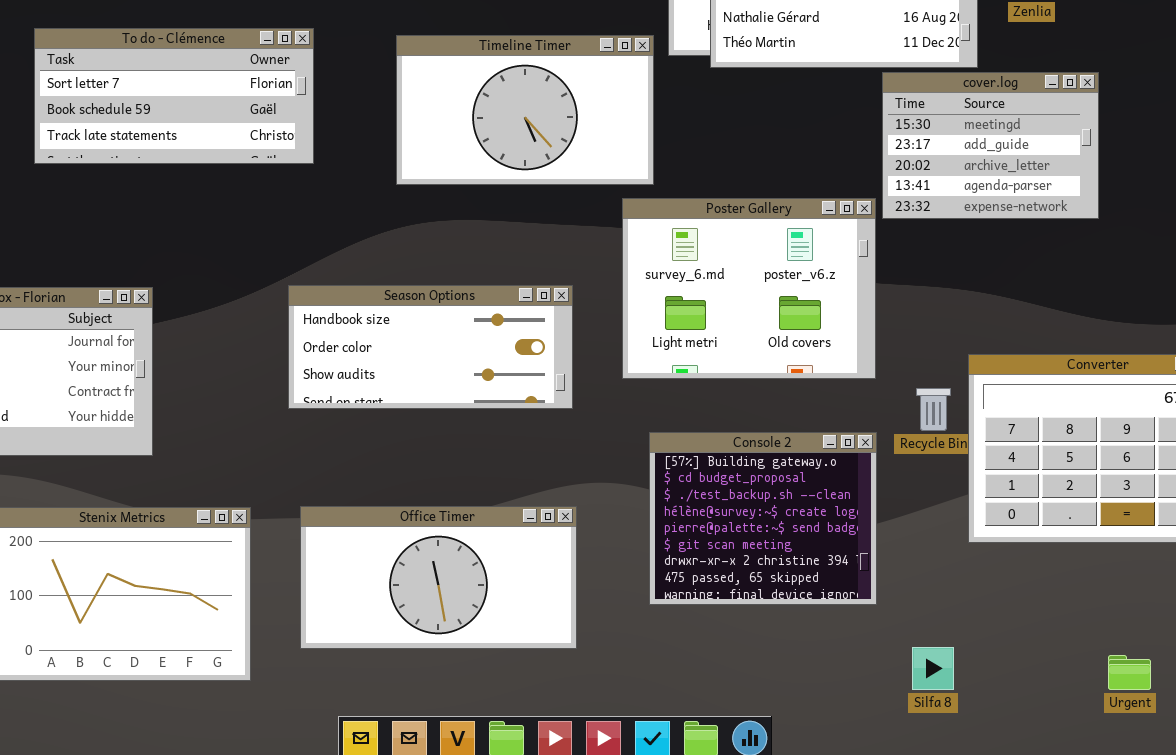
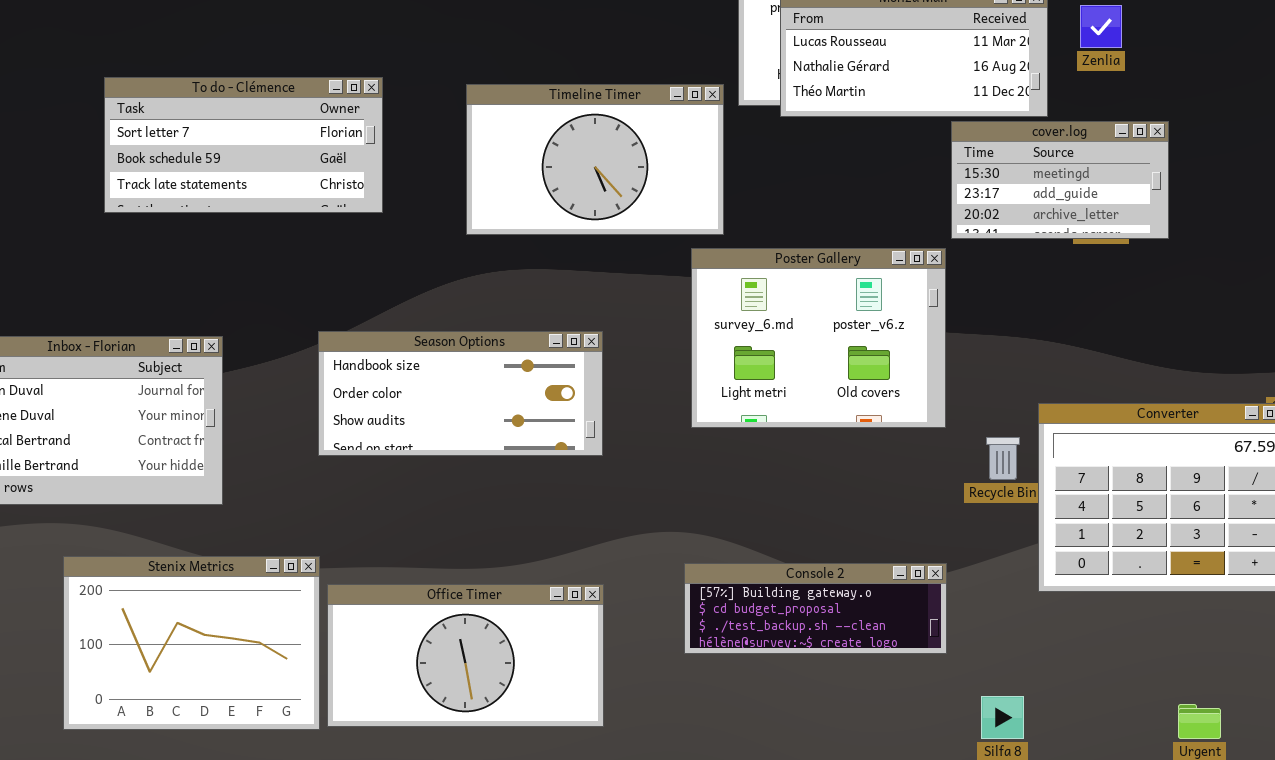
cover.log: [882,72,1099,219] -> [951,121,1169,239], resized
Season Options: [288,285,573,409] -> [318,331,603,456], moved
Console 2: [649,432,877,605] -> [684,563,947,654], resized
Office Timer: [300,506,577,649] -> [327,584,604,727], moved

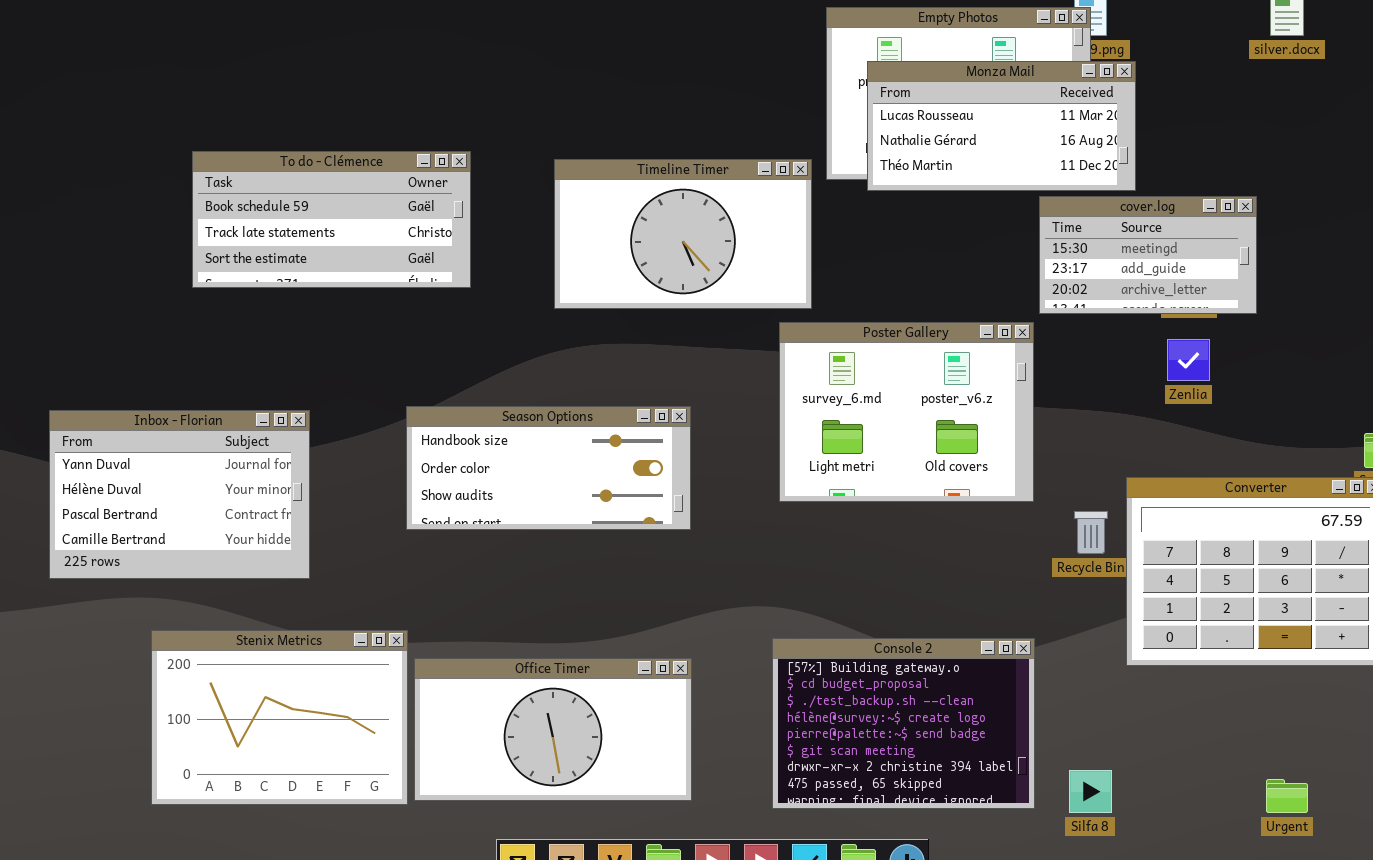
Zenlia: [1080,5,1122,48] -> [1167,339,1210,381], moved
To do - Clémence: [104,77,383,213] -> [192,151,471,288], scrolled down 1 row
Console 2: [684,563,947,654] -> [772,638,1035,809], resized

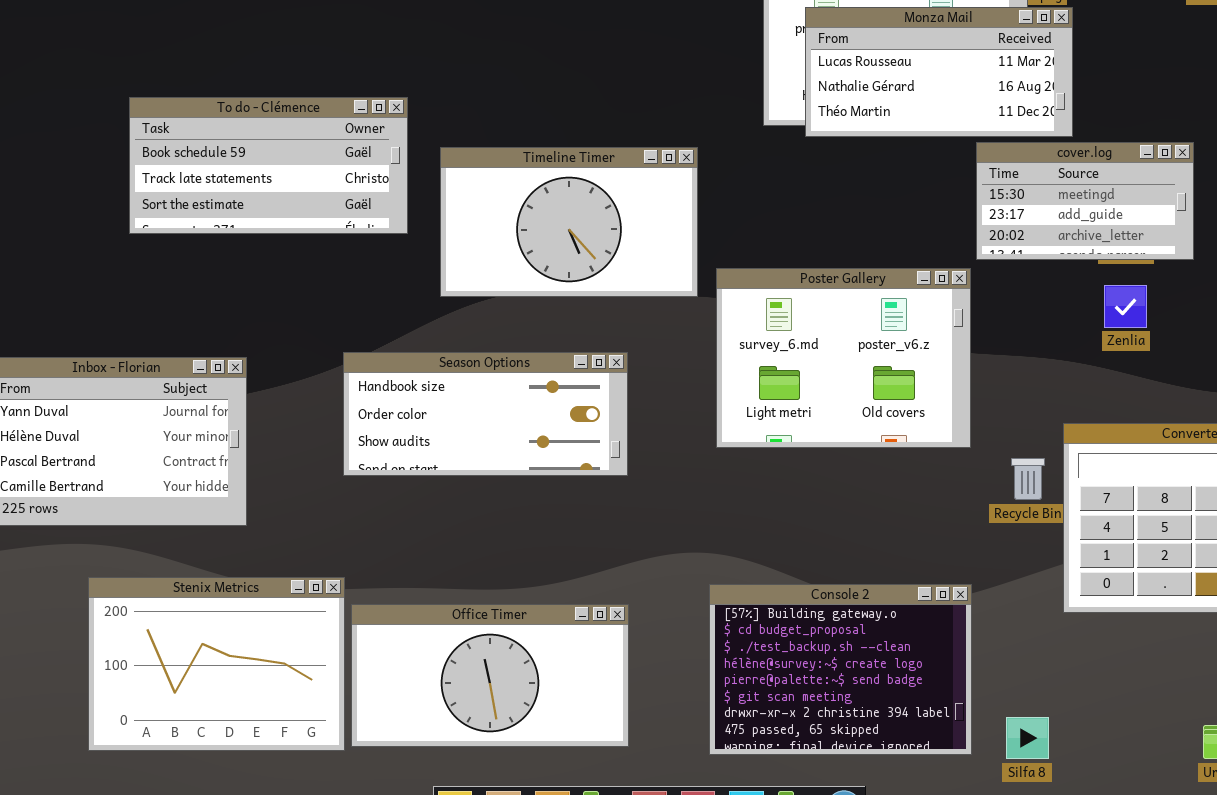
Timeline Timer: [554,159,812,309] -> [440,147,698,297], moved

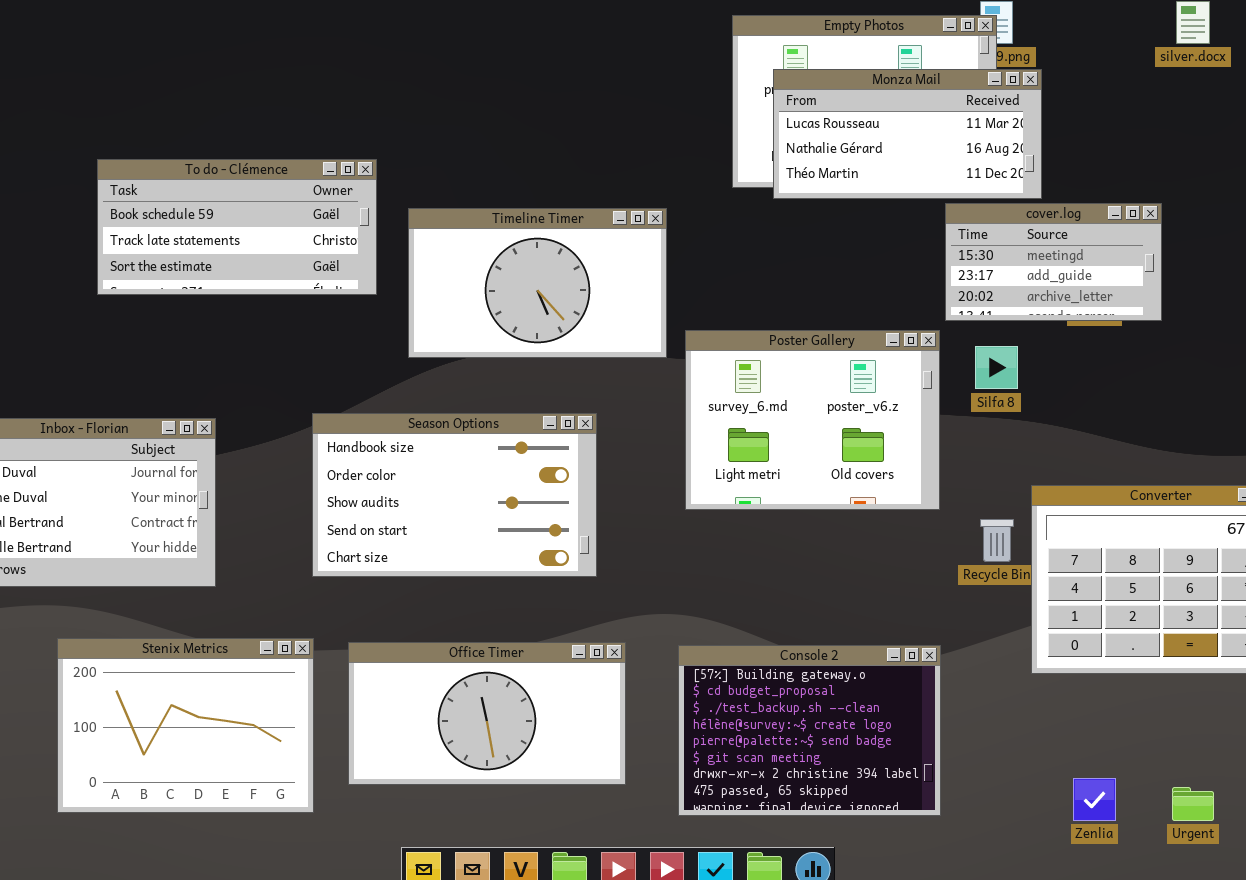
Zenlia: [1104,285,1147,328] -> [1073,778,1116,821], moved
Season Options: [343,352,628,476] -> [312,413,597,577], resized
Office Timer: [351,604,629,747] -> [348,642,626,785], moved
Silfa 8: [1006,717,1049,759] -> [975,346,1018,389], moved

